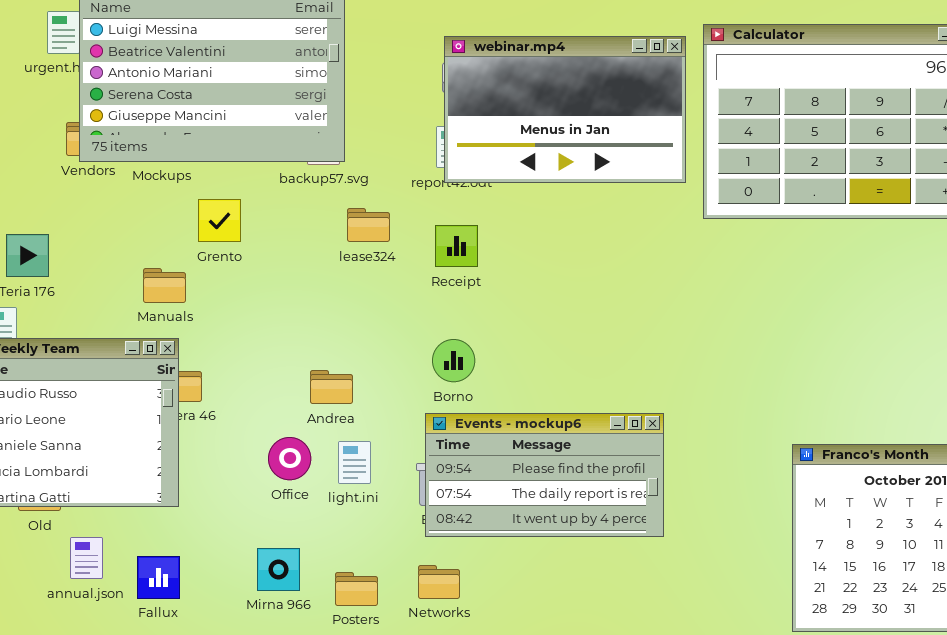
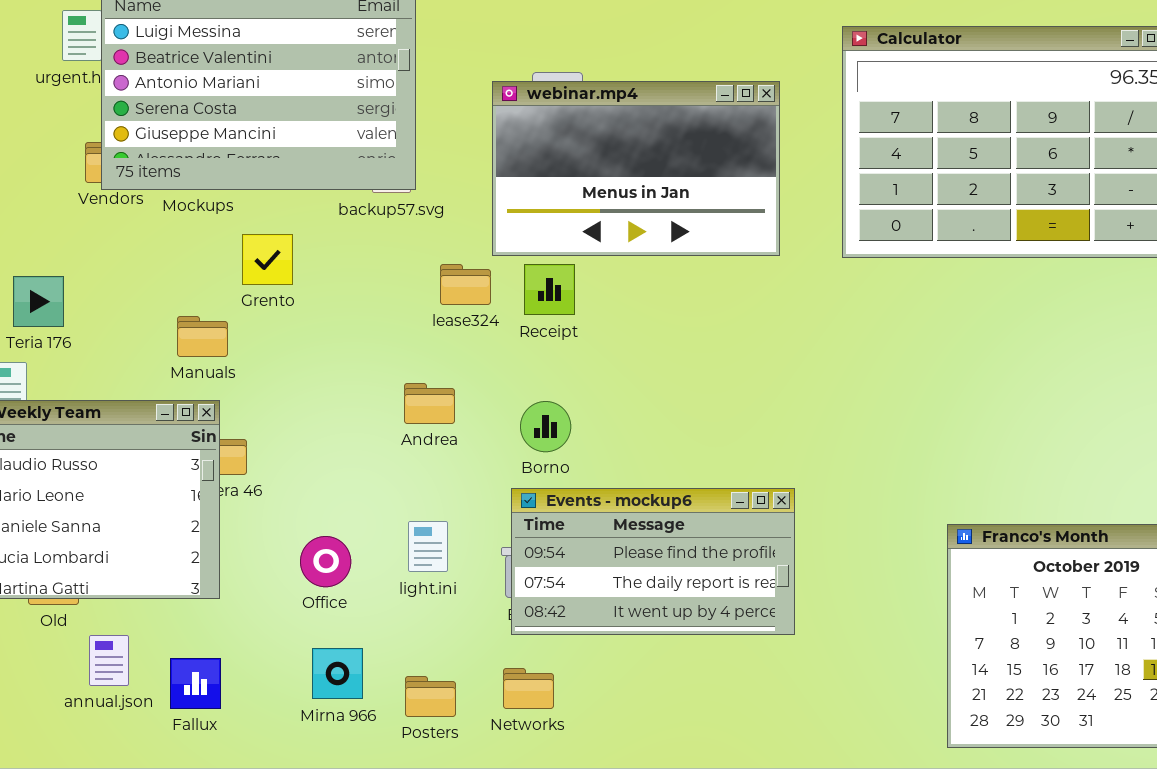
webinar.mp4: [444,36,686,183] -> [492,81,780,256], moved
lease324: [347,208,390,242] -> [440,264,491,305], moved
Andrea: [310,370,353,404] -> [404,383,455,424], moved
Office: [268,437,311,480] -> [300,536,351,587], moved

